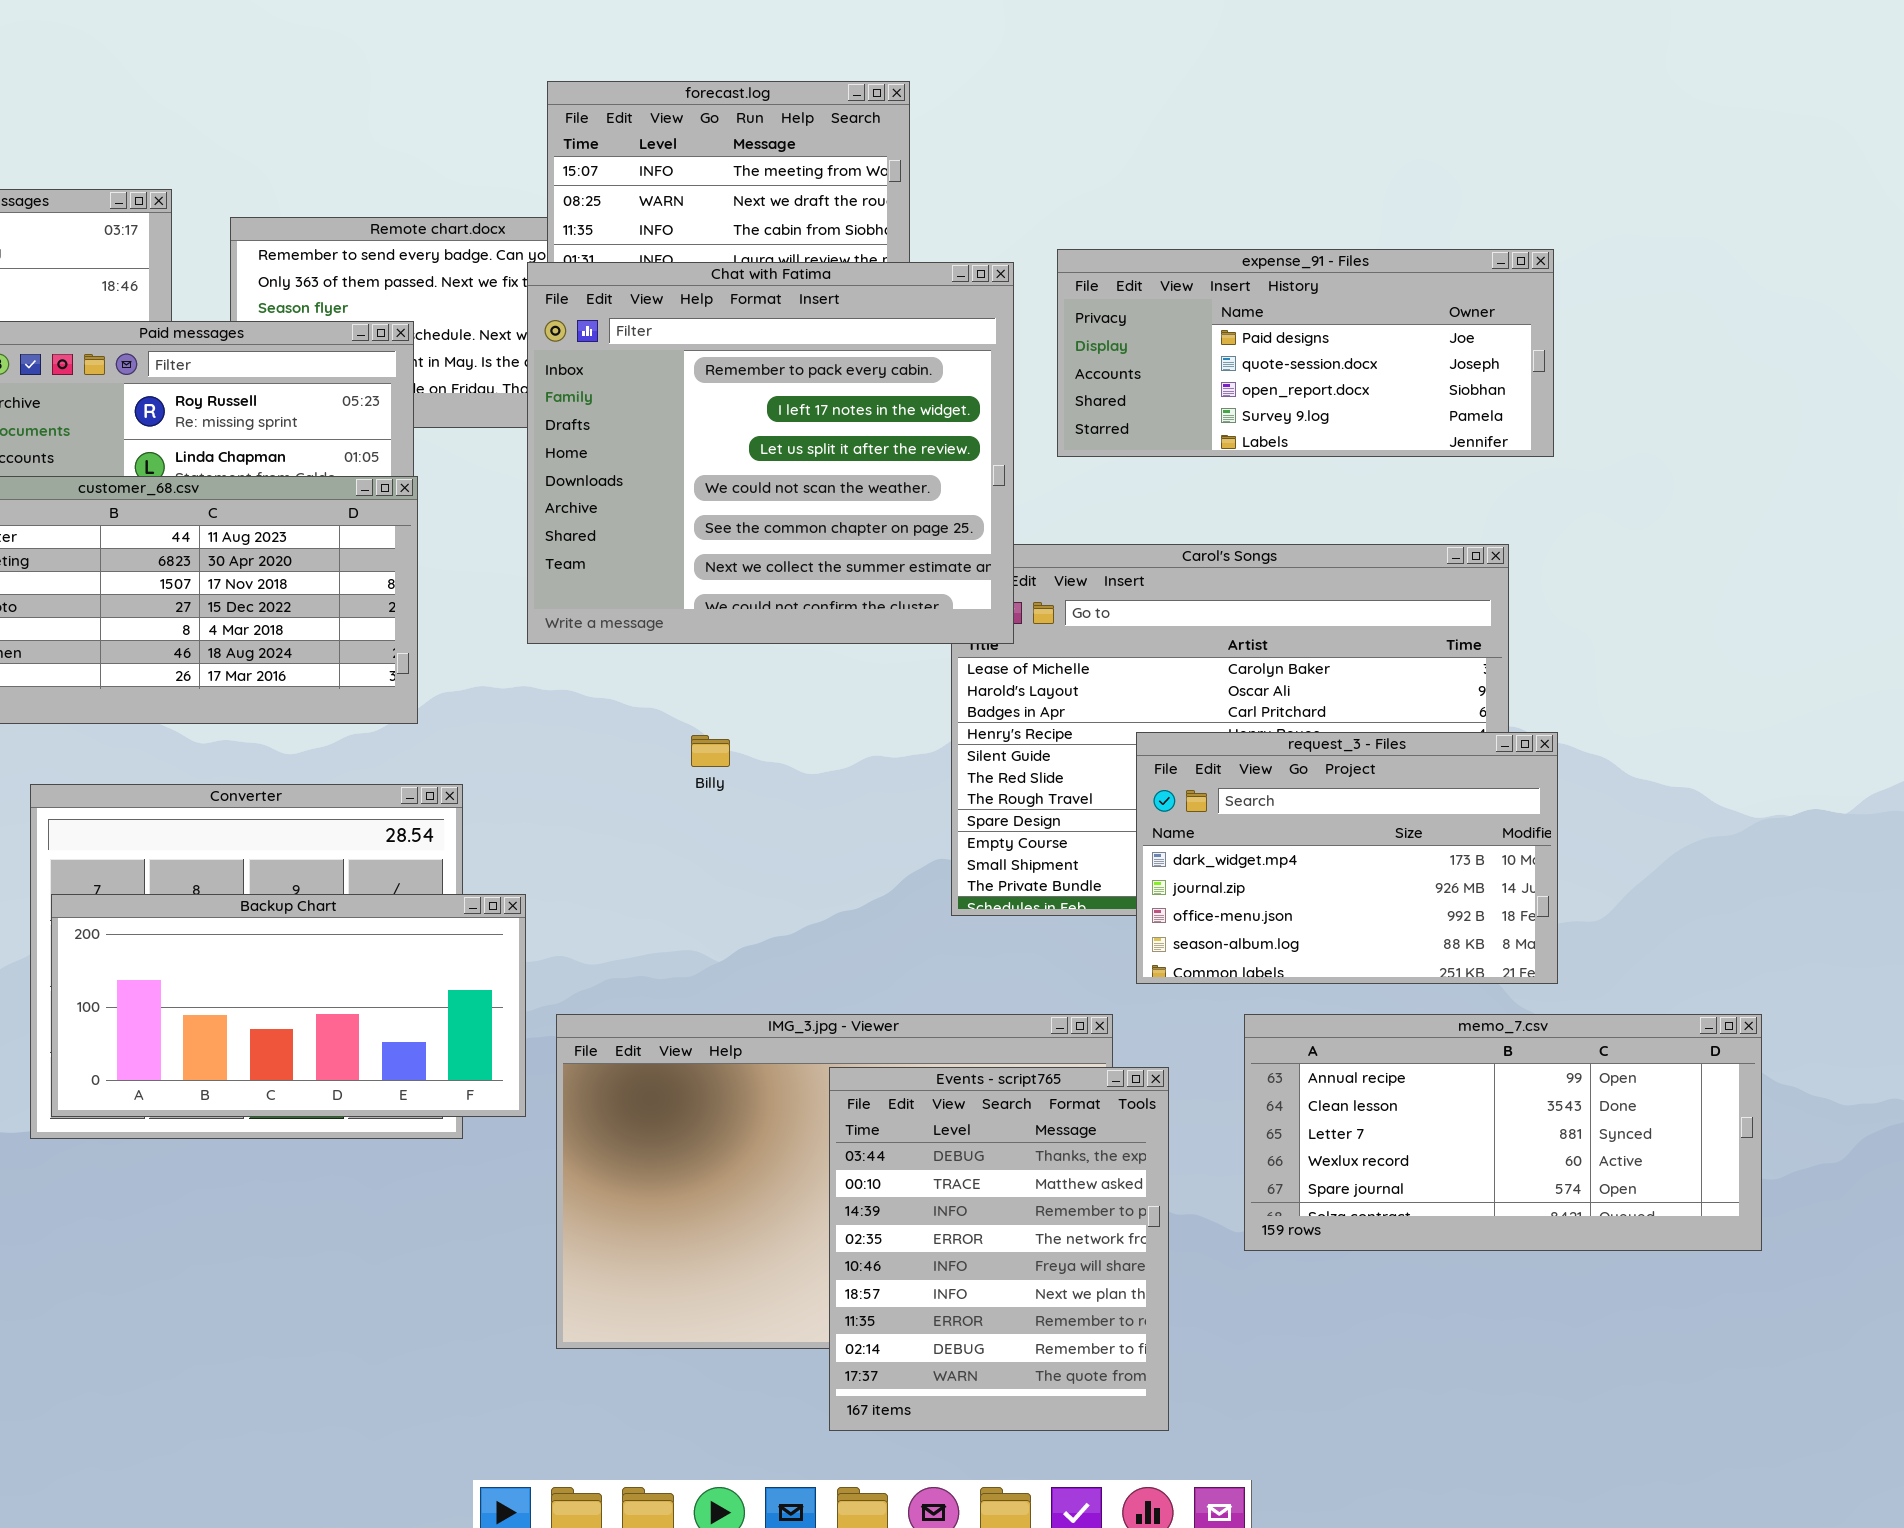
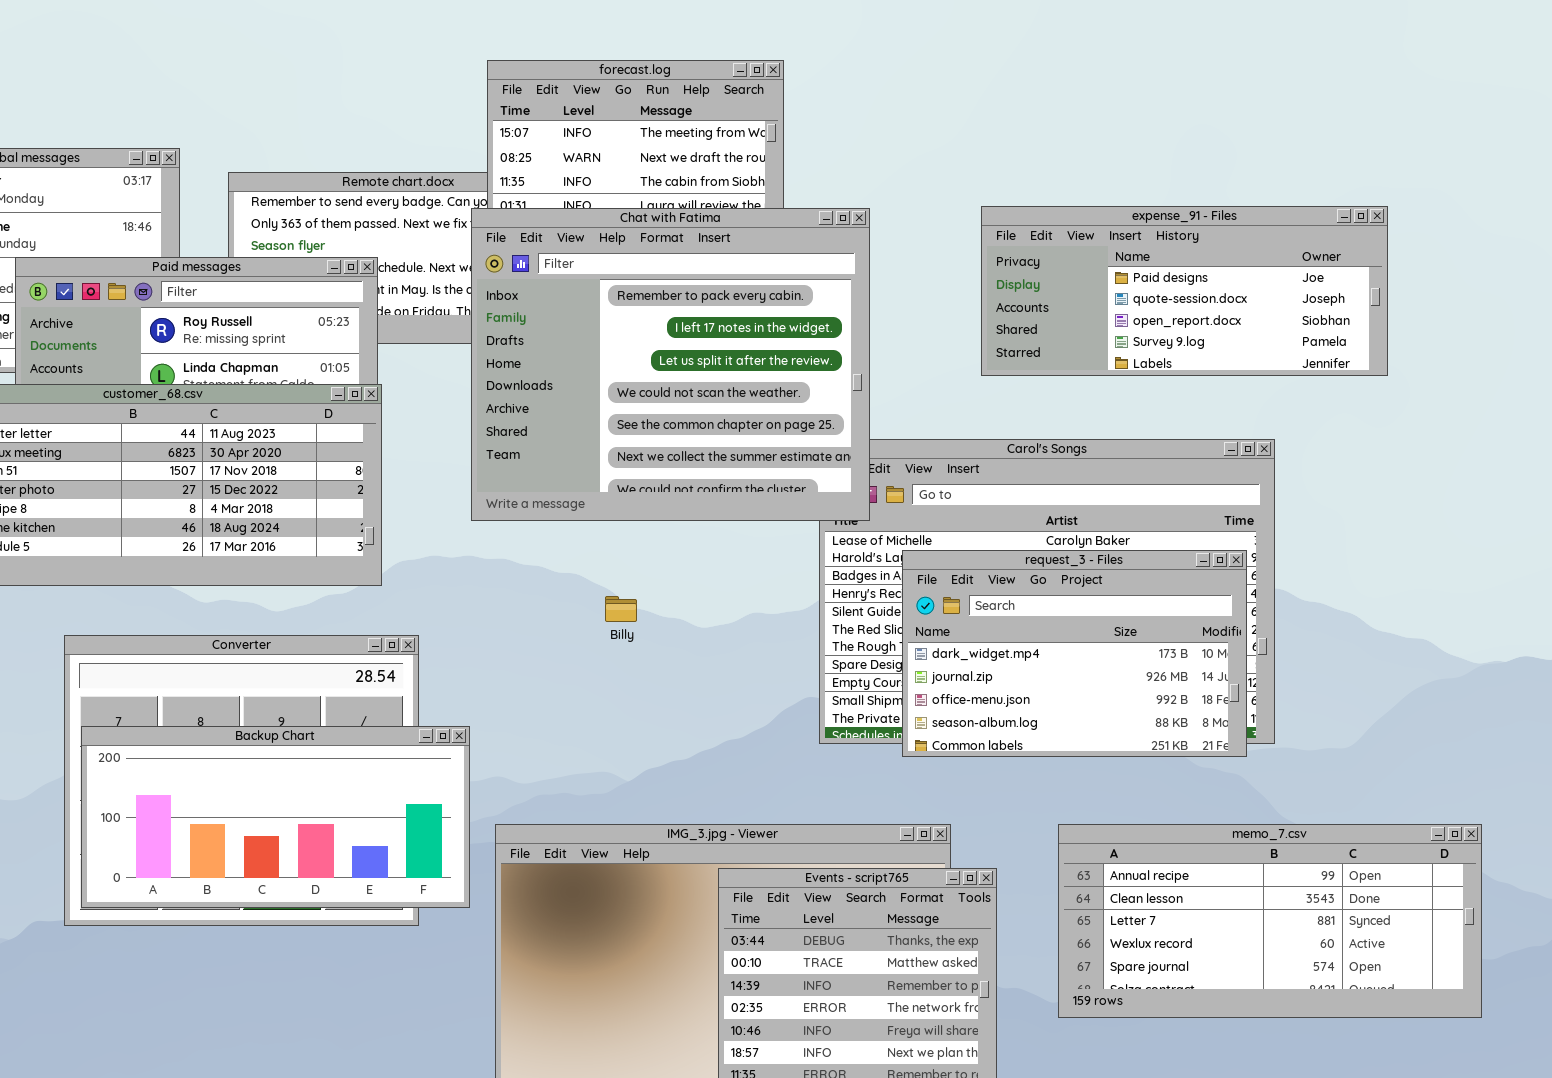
expense_91 - Files: [1057,249,1554,457] -> [981,206,1388,376], moved
request_3 - Files: [1136,732,1558,984] -> [902,550,1247,757], moved

